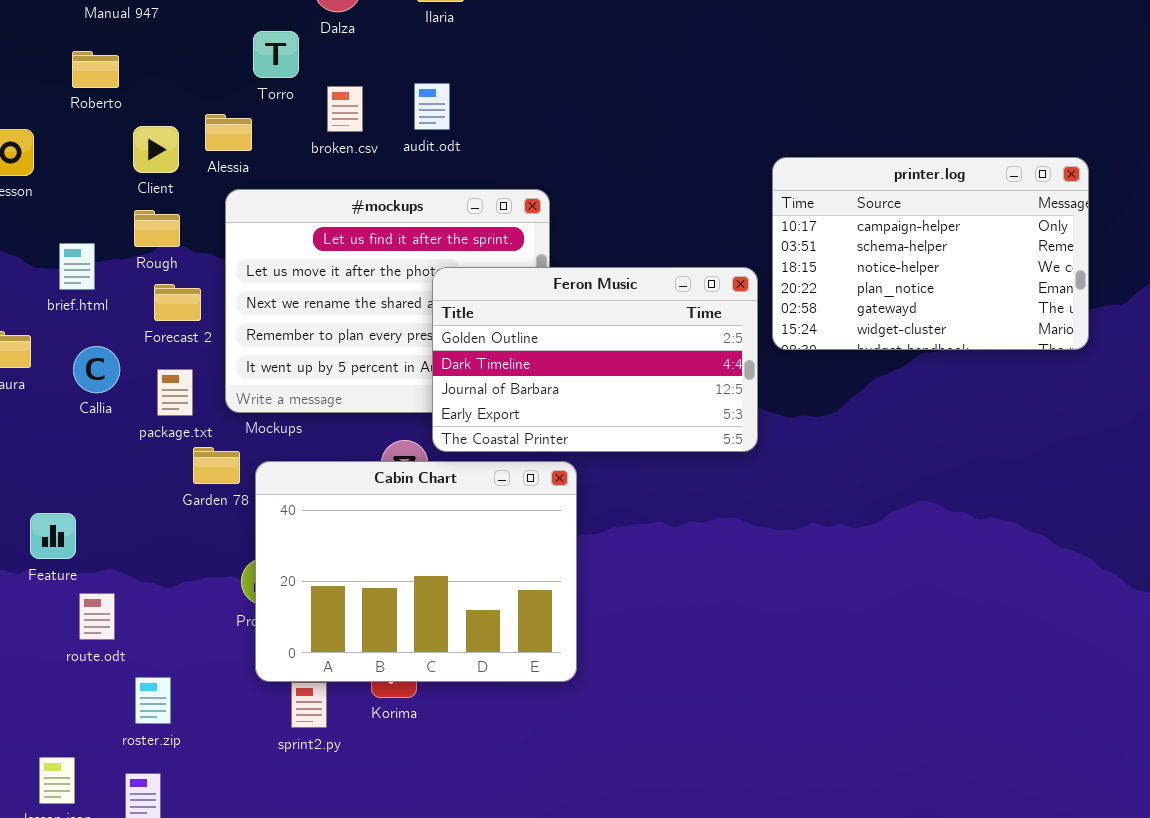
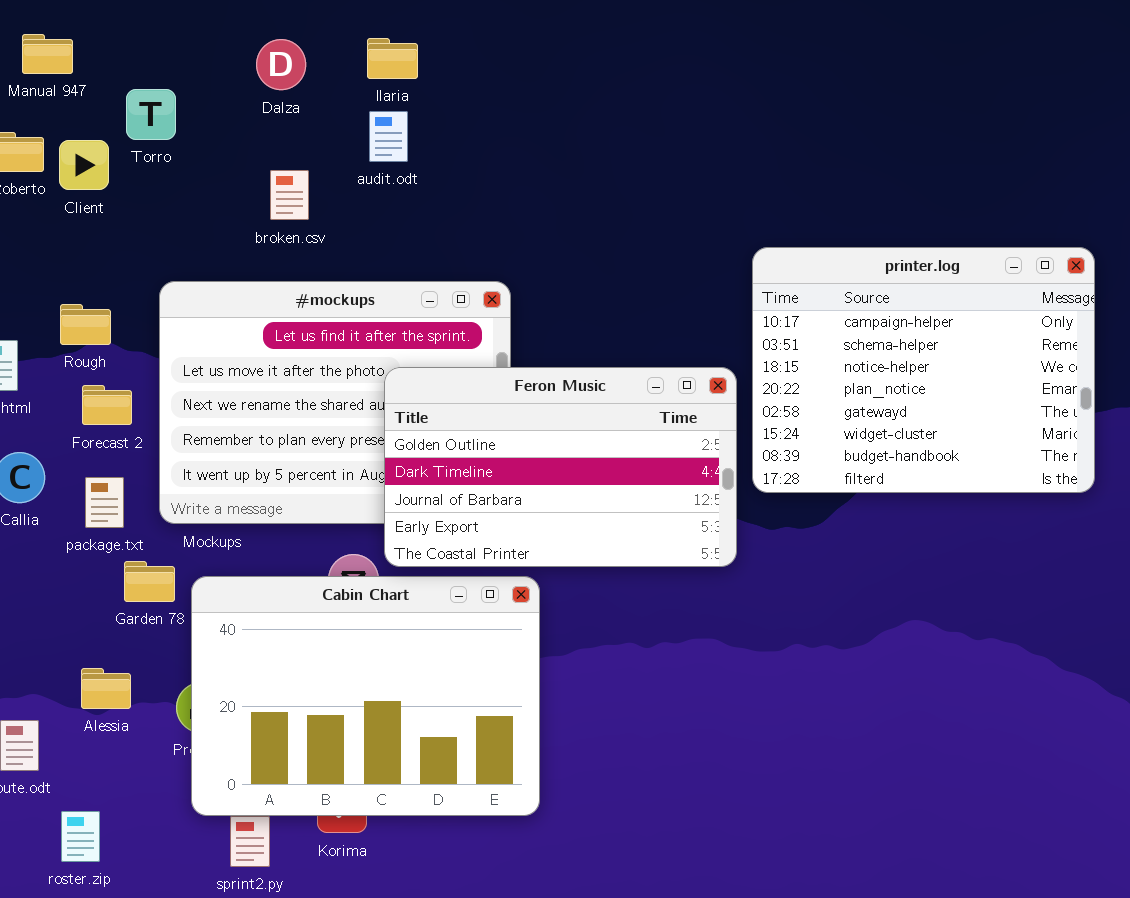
Torro: [253,31,299,78] -> [126,89,176,140], moved
audit.odt: [414,83,450,130] -> [369,111,408,162], moved
Alessia: [205,114,252,151] -> [81,668,131,709], moved
Client: [133,126,179,173] -> [59,140,109,190], moved
printer.log: [772,157,1089,350] -> [752,247,1095,493], resized

